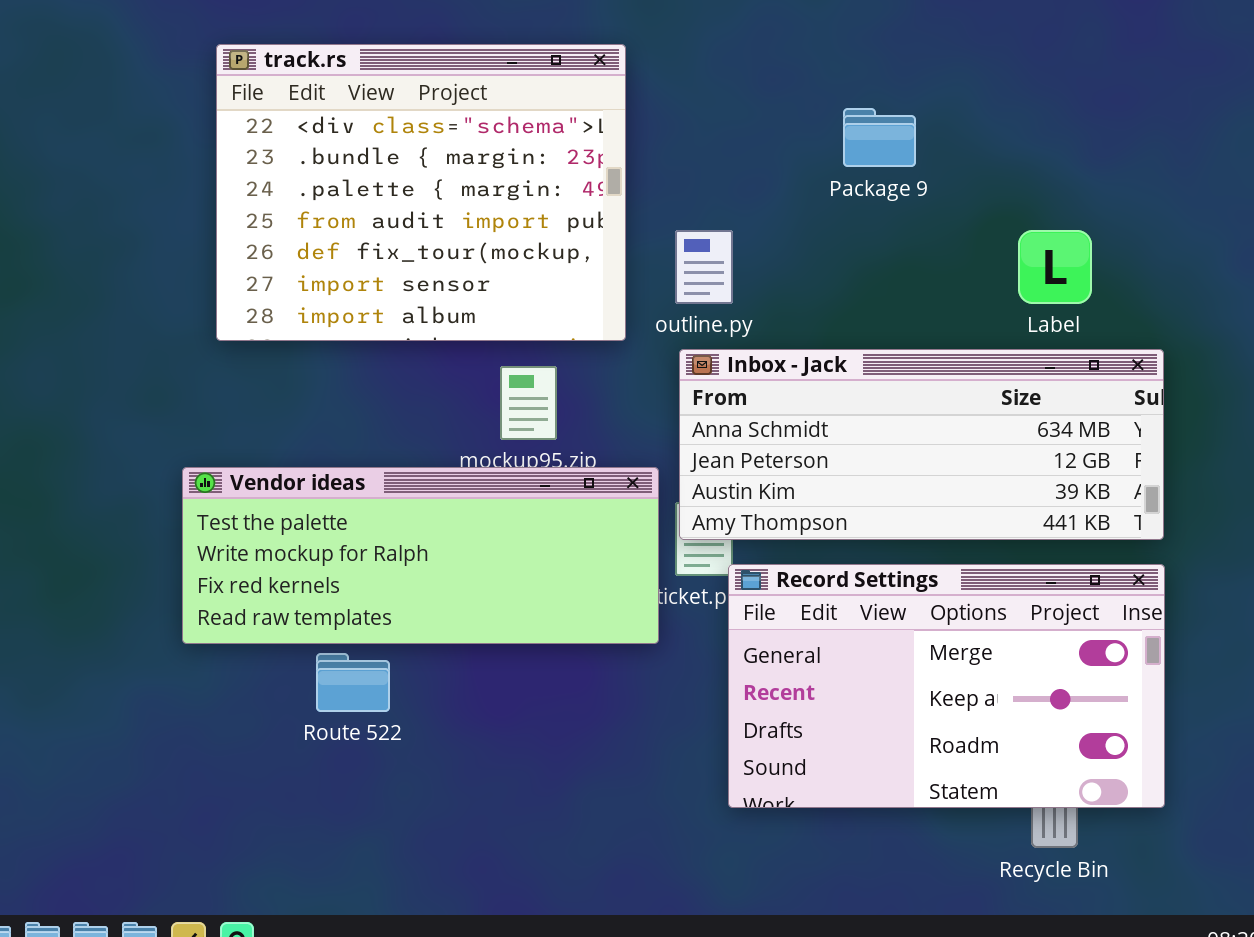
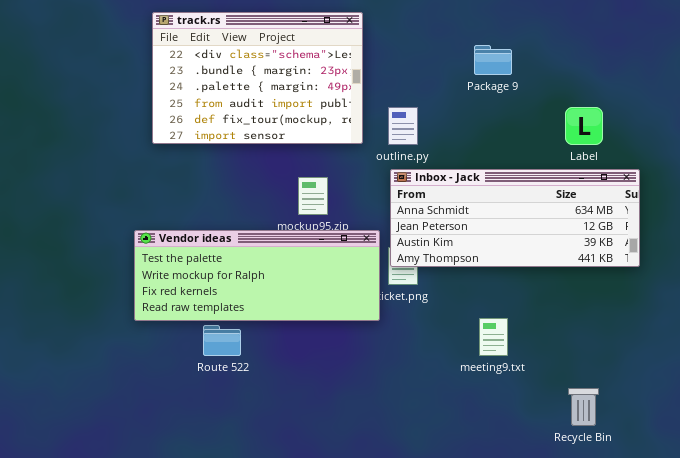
track.rs: [216,44,626,341] -> [152,12,363,144], resized
Record Settings: [728,564,1165,808] -> none, closed

